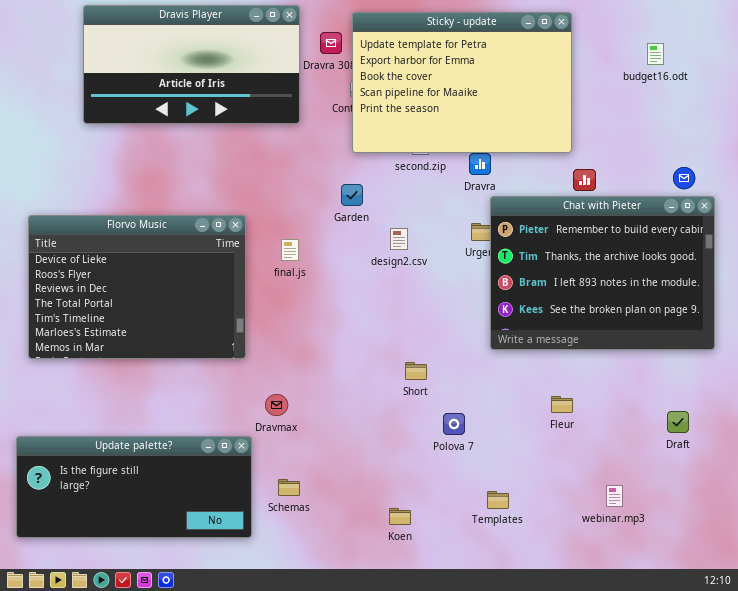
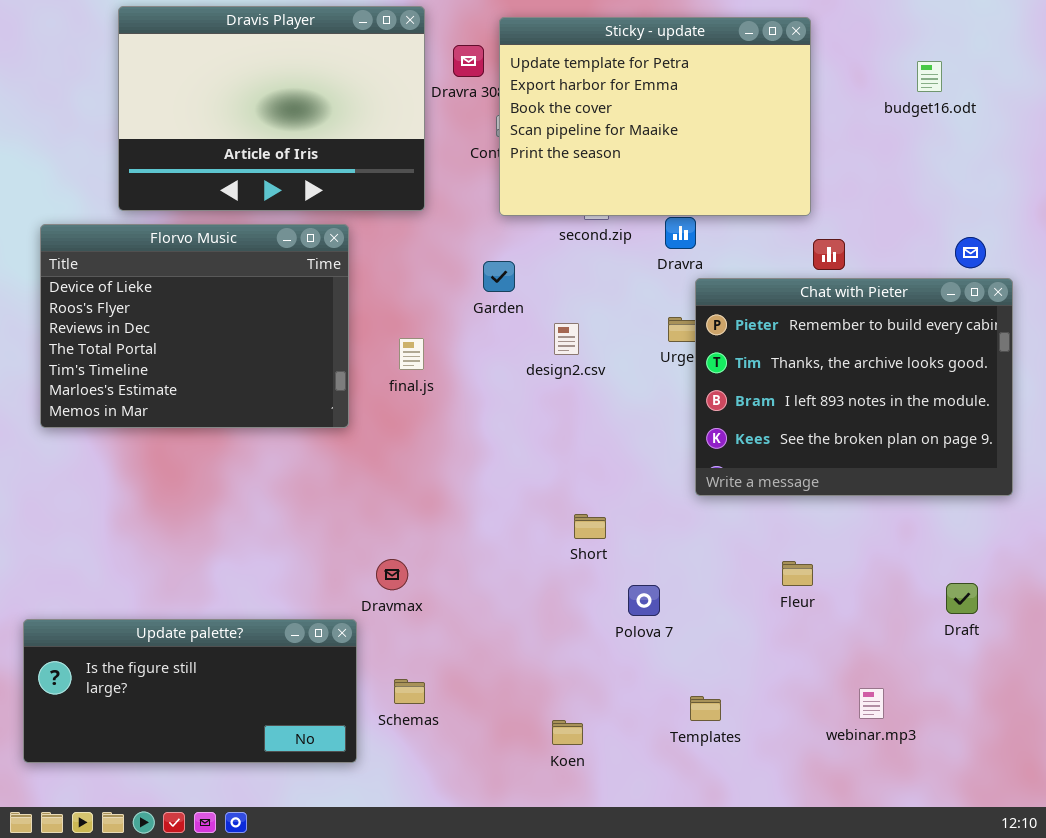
Dravis Player: [83,5,300,124] -> [118,6,425,211], resized
Florvo Music: [28,215,246,359] -> [40,224,349,428], moved

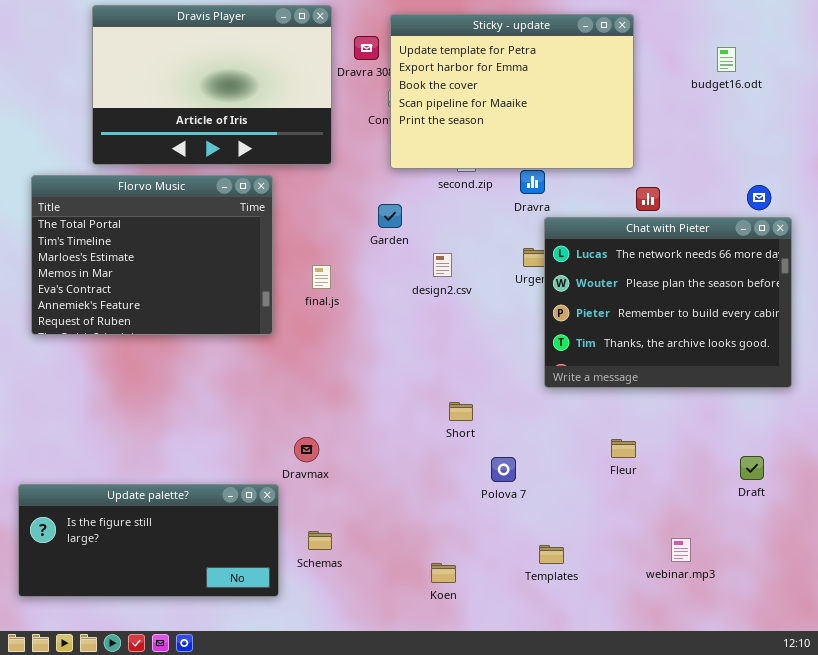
Florvo Music: [40,224,349,428] -> [31,175,273,335], scrolled down 3 rows
Chat with Pieter: [695,278,1013,496] -> [544,217,792,388], scrolled up 2 rows

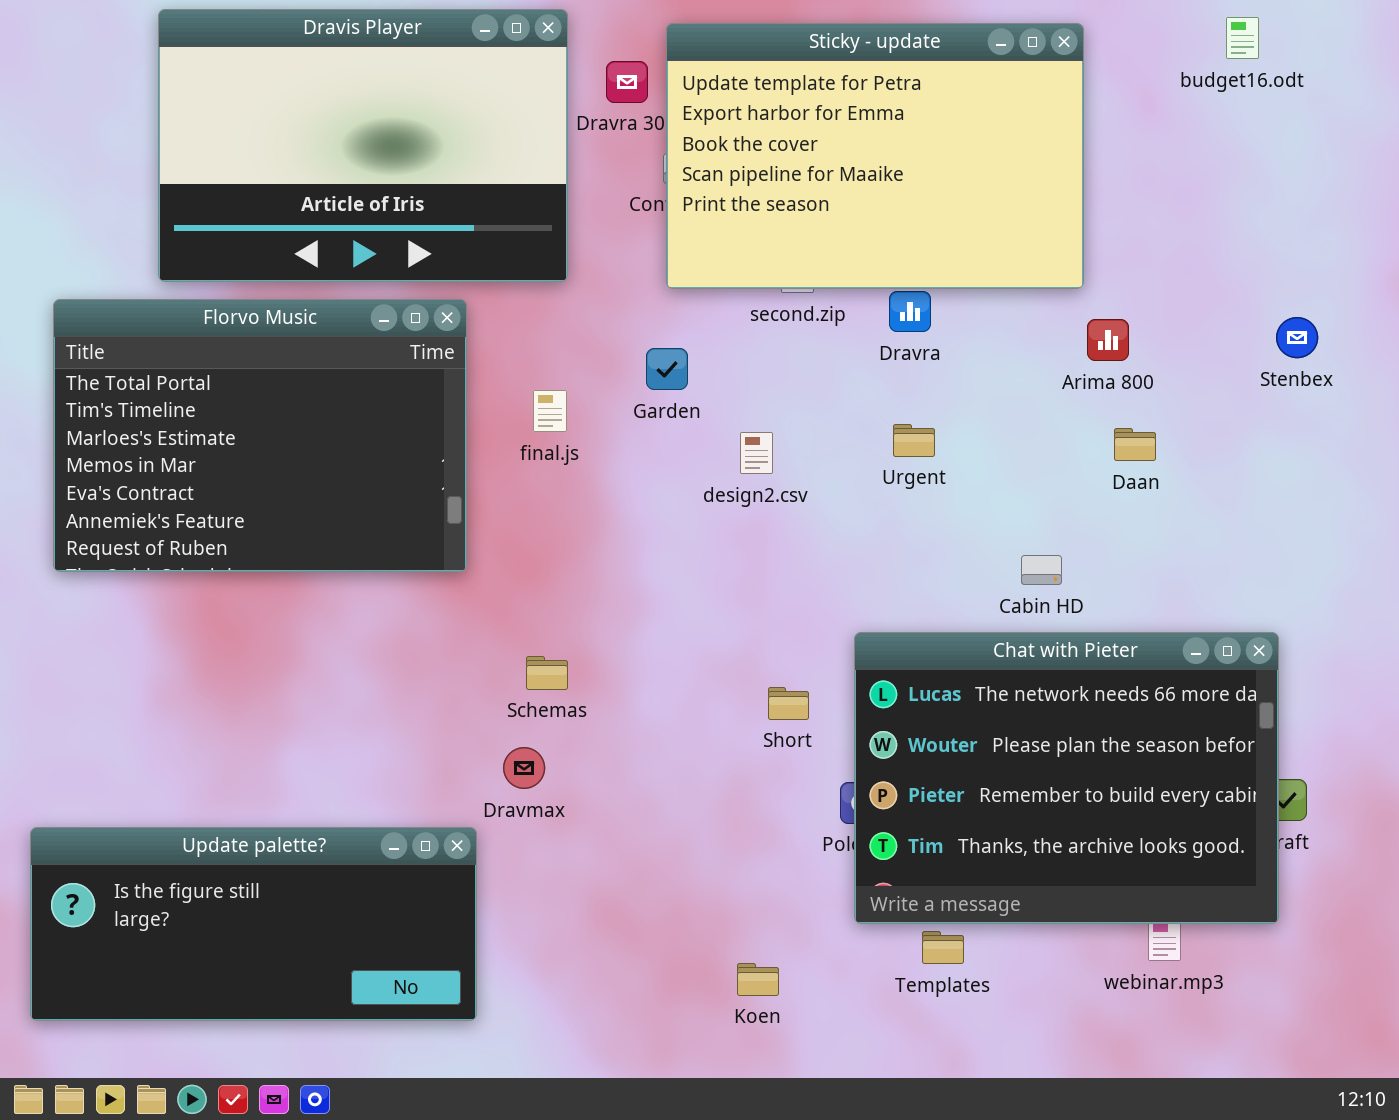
budget16.odt: [717,47,736,72] -> [1226,17,1259,59], moved
Chat with Pieter: [544,217,792,388] -> [854,632,1279,924], moved
final.js: [312,265,331,289] -> [533,390,567,432], moved
Schemas: [308,531,332,550] -> [526,656,568,690], moved

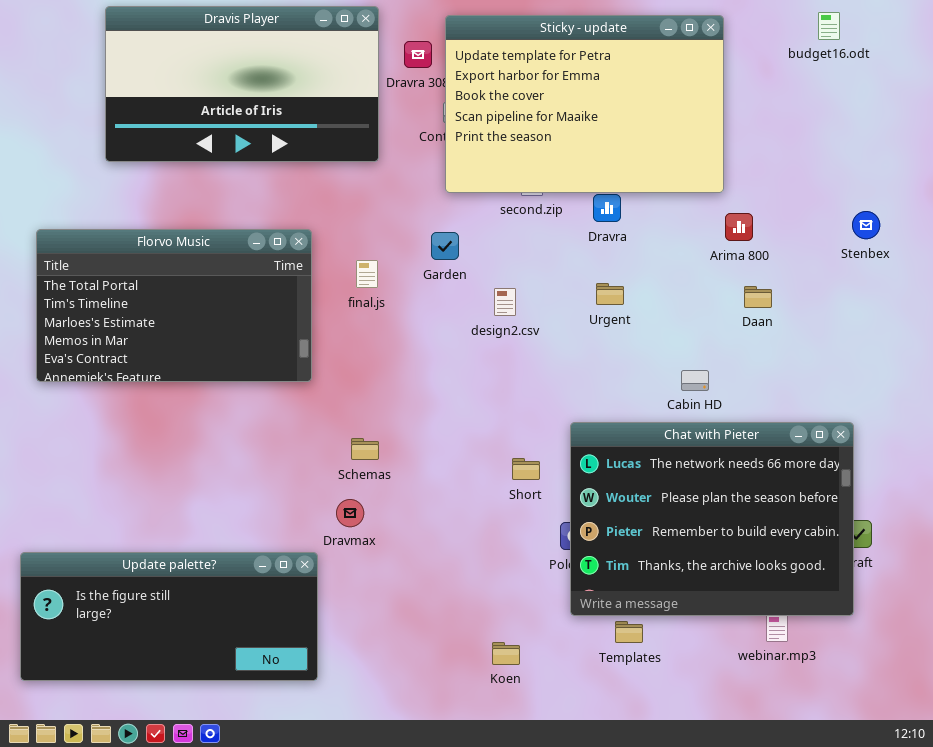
Dravis Player: [158,9,568,282] -> [105,6,379,162], resized
Florvo Music: [53,299,467,572] -> [36,229,312,382], resized

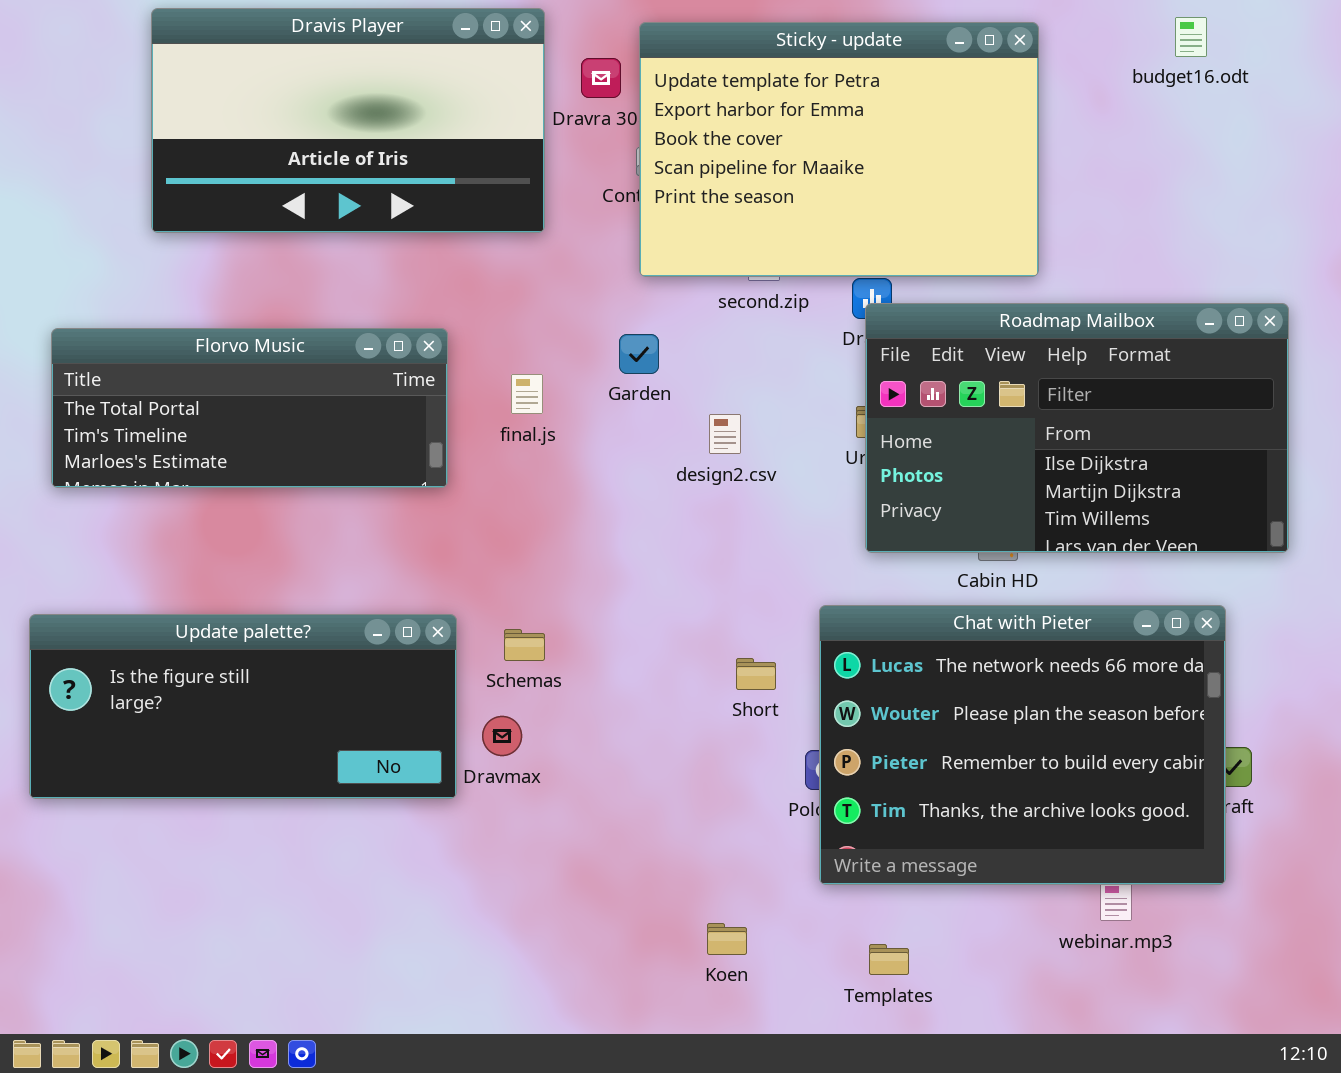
Roadmap Mailbox: none -> [865,303,1289,553], opened
Florvo Music: [36,229,312,382] -> [51,328,448,488], resized
Update palette?: [20,552,318,681] -> [29,614,457,799], moved
Templates: [615,621,643,643] -> [869,944,909,975], moved

